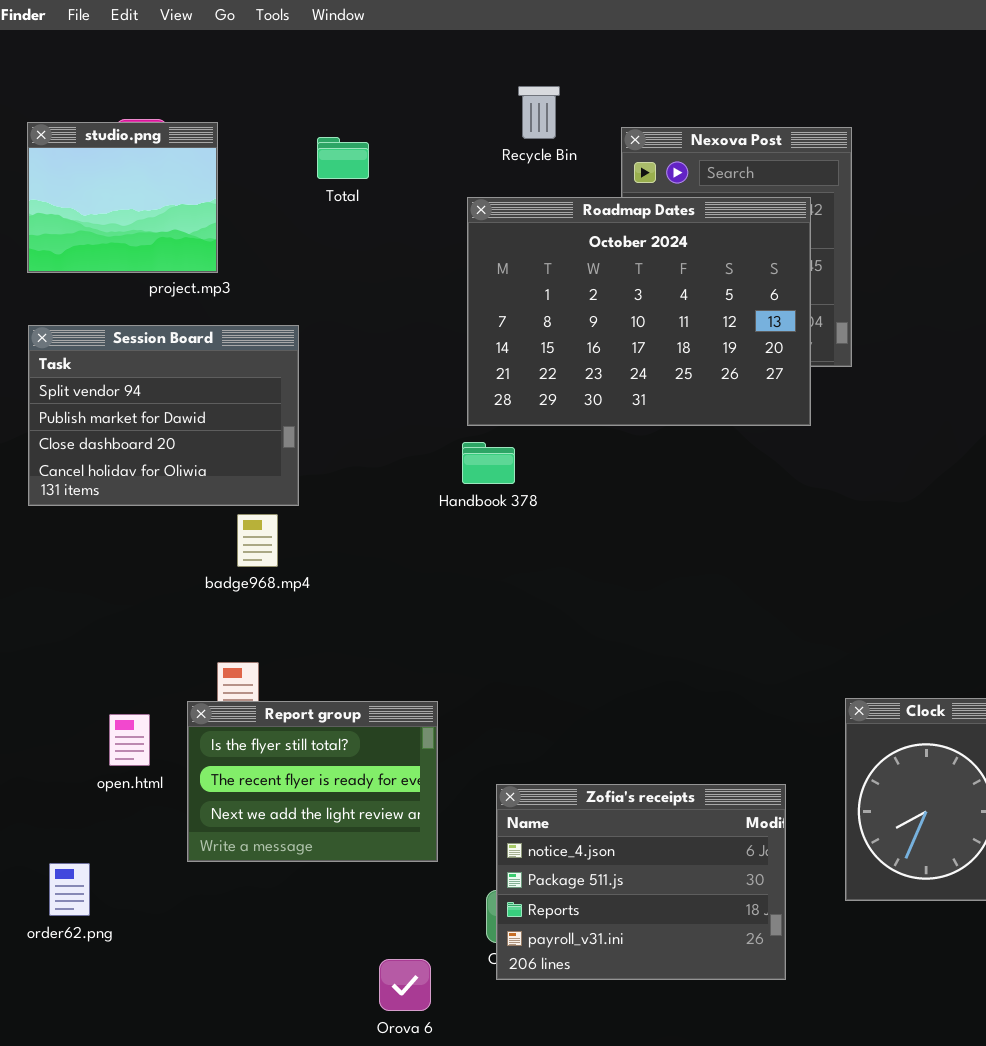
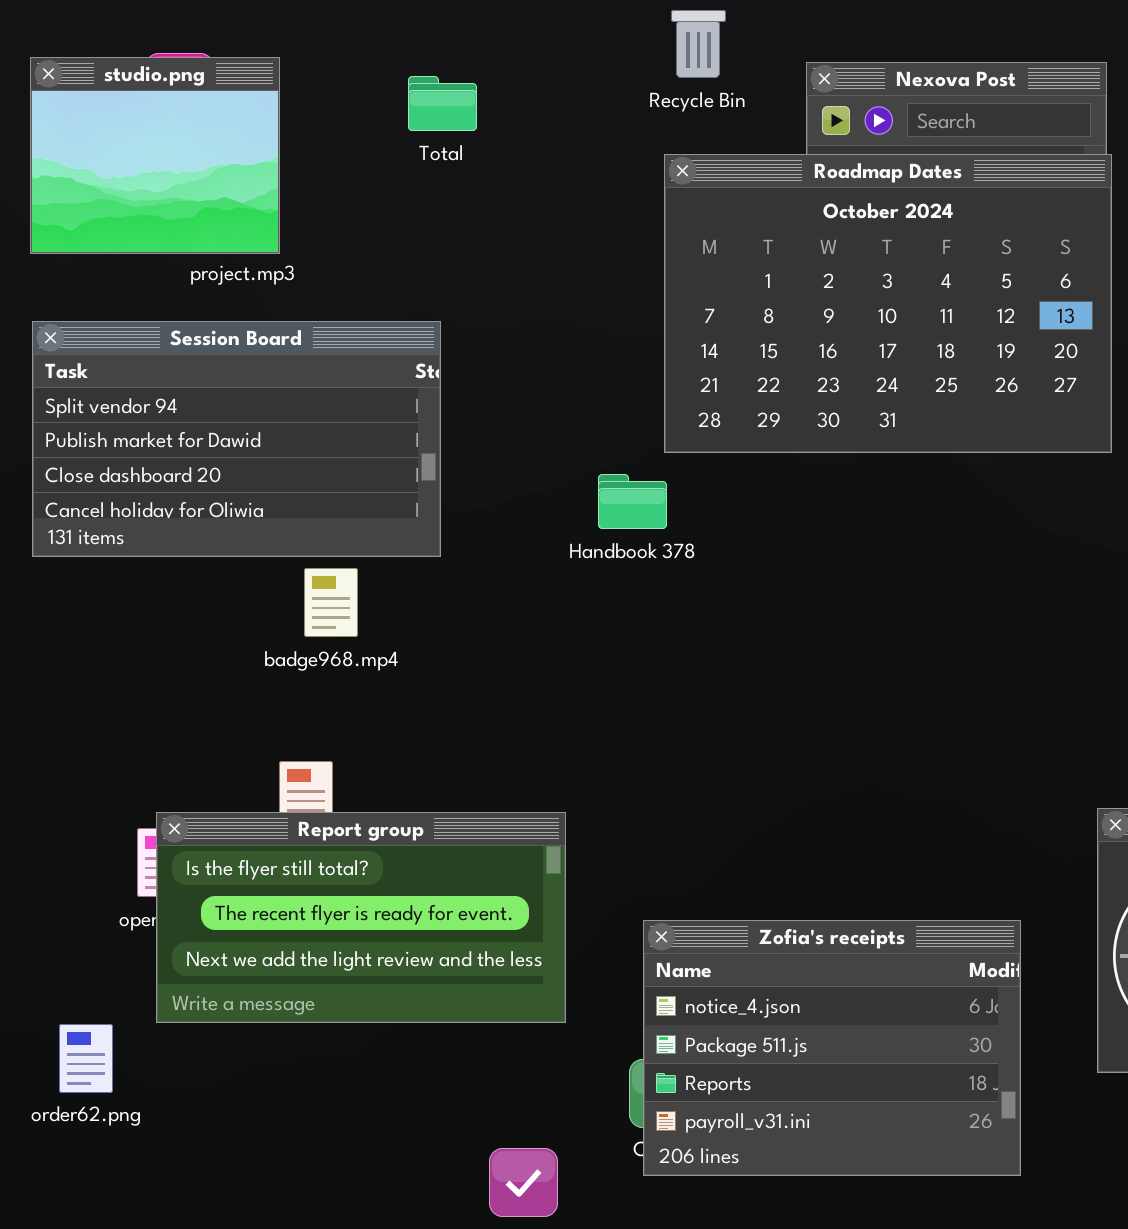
Roadmap Dates: [467,197,811,426] -> [664,154,1112,453], moved
Session Board: [28,325,299,506] -> [32,321,441,557], resized
Report group: [187,701,438,862] -> [156,812,566,1023], resized

